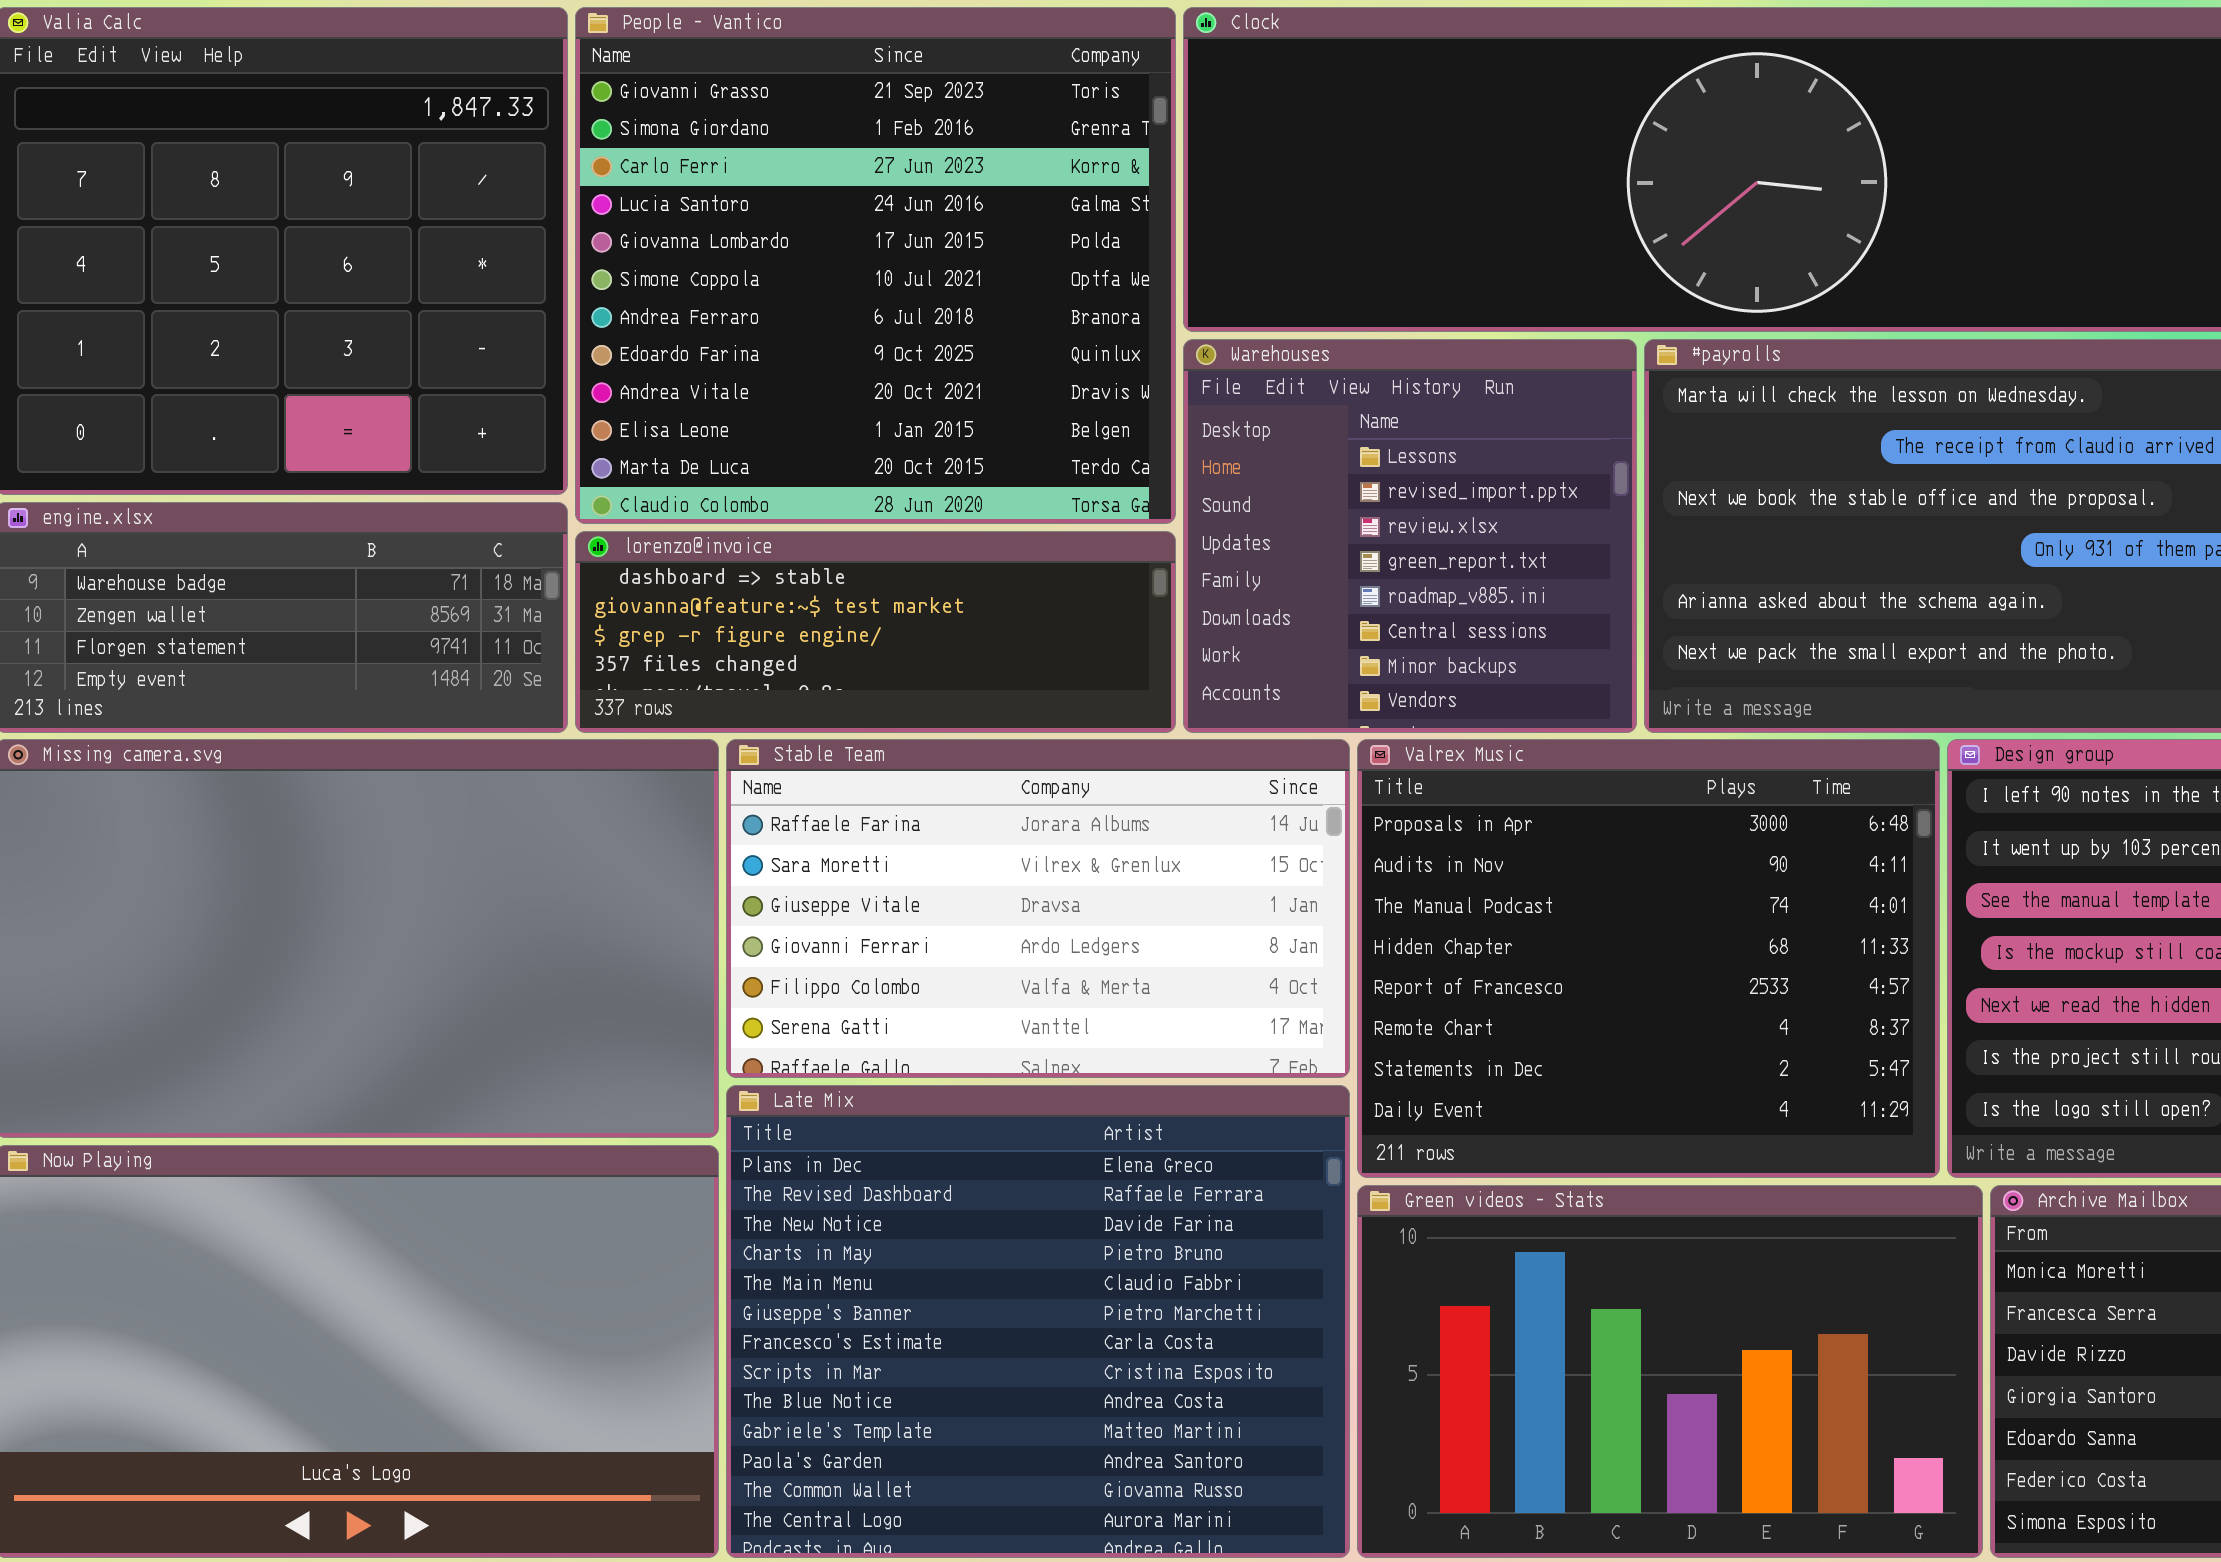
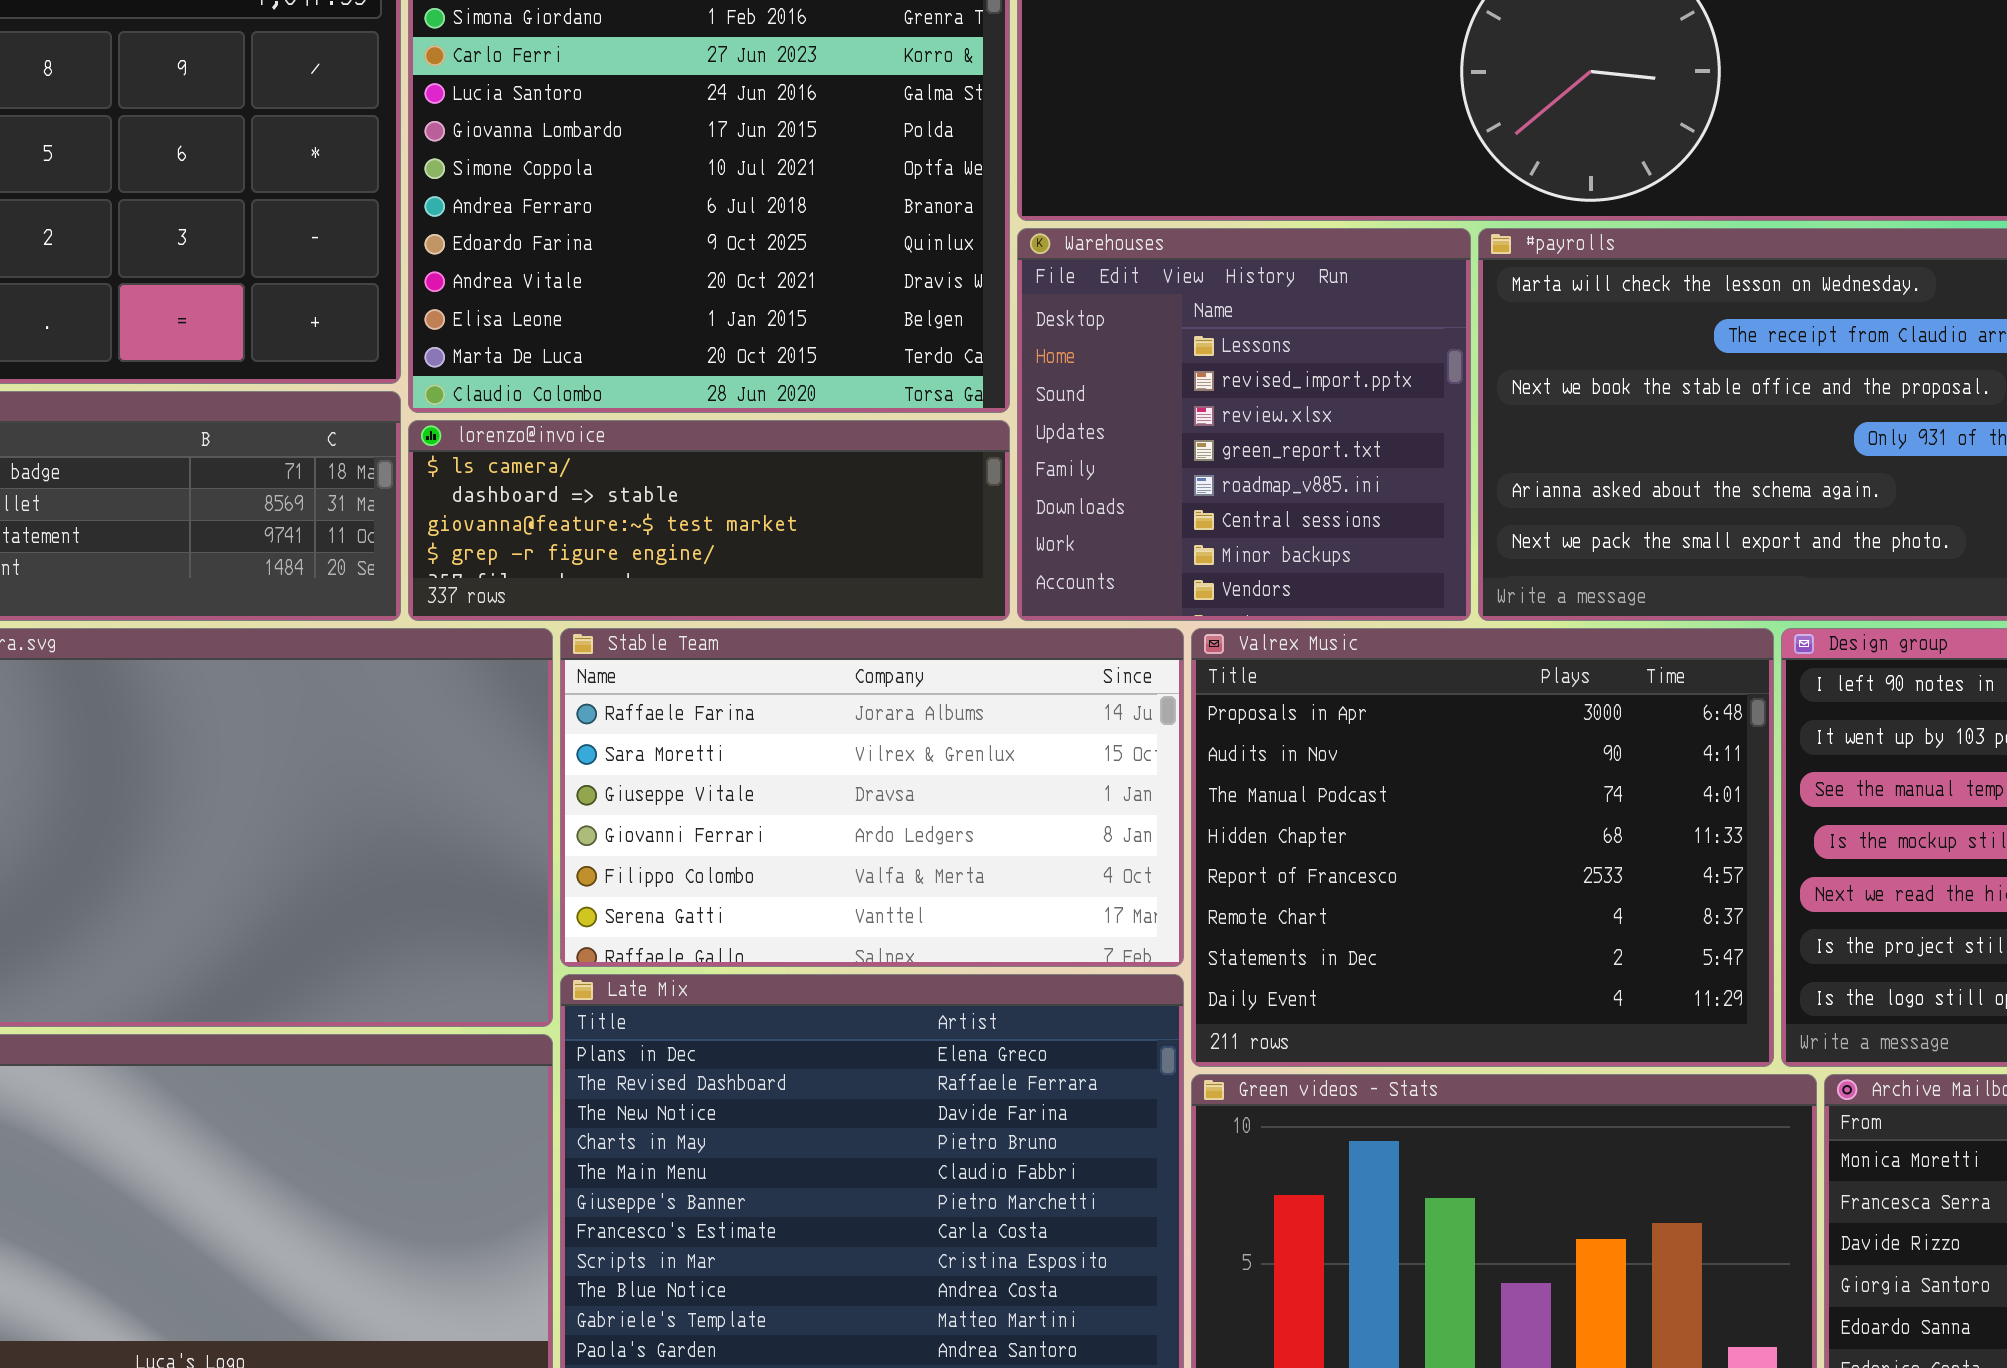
lorenzo@invoice: [575,531,1176,733] -> [408,420,1010,621], scrolled up 1 row

